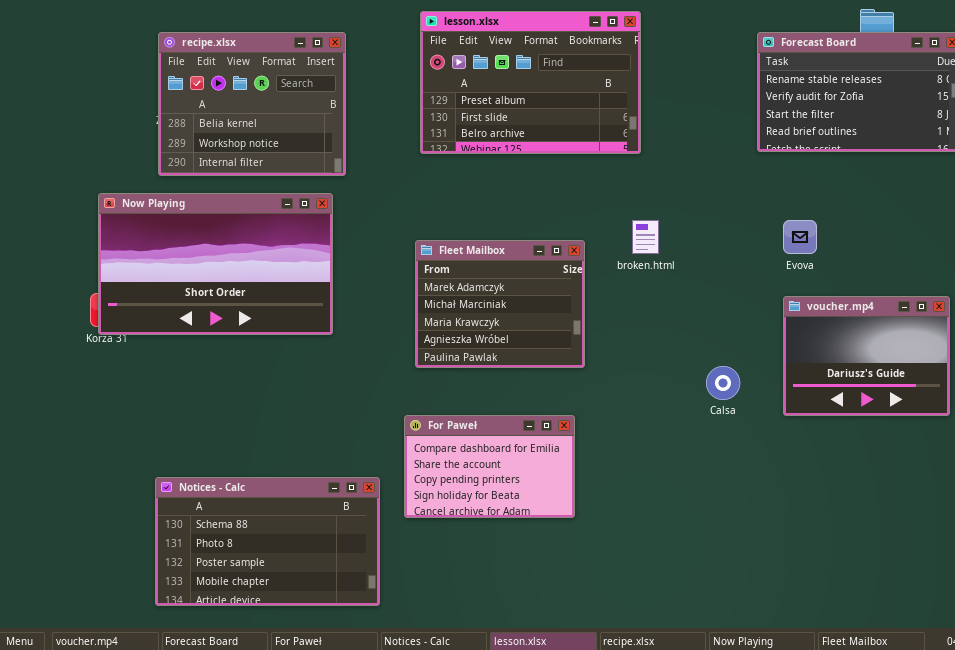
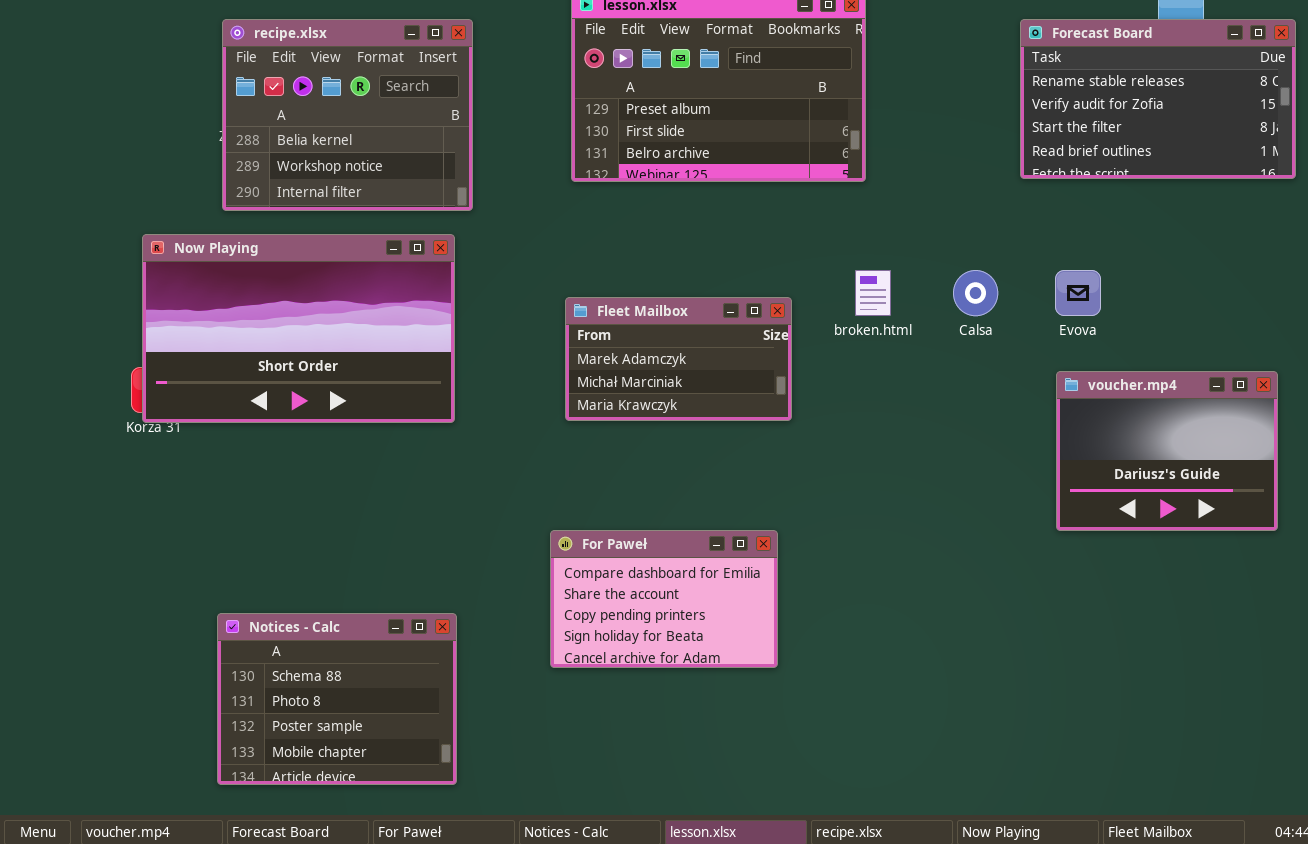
Fleet Mailbox: [415,240,585,368] -> [565,297,792,421], resized
Calsa: [706,366,740,400] -> [953,270,998,316], moved
Notices - Calc: [155,477,380,606] -> [217,613,457,785], resized

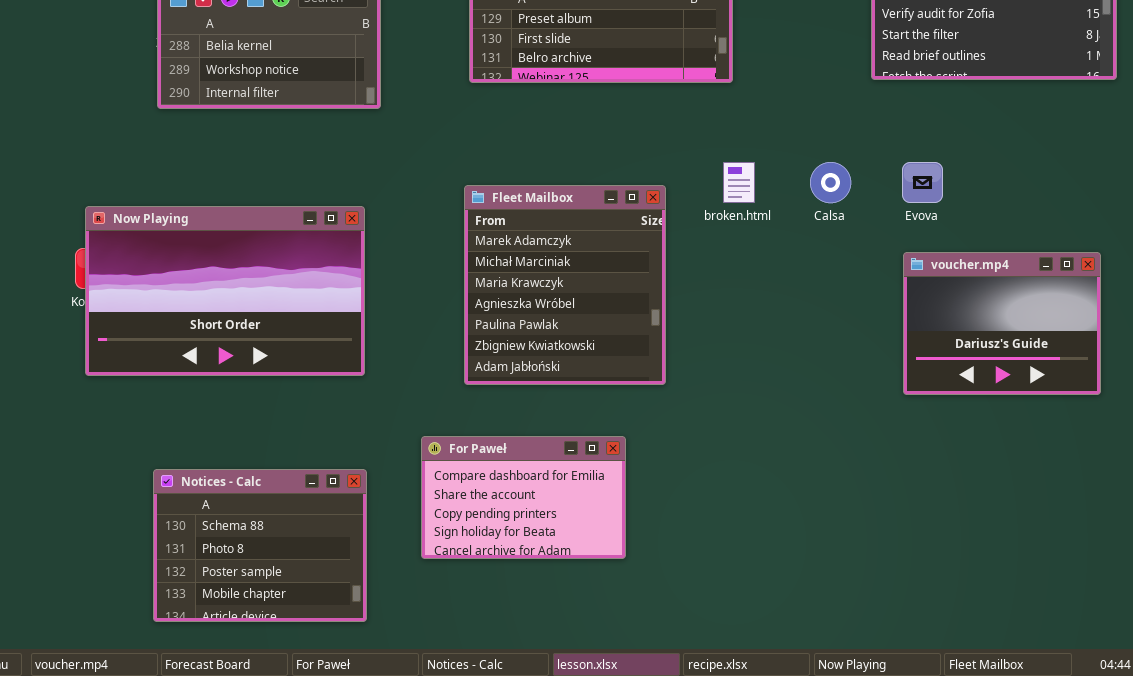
Now Playing: [142,234,455,423] -> [85,206,365,376], moved
Fleet Mailbox: [565,297,792,421] -> [464,185,666,385], resized
For Paweł: [550,530,778,668] -> [421,436,626,559], moved

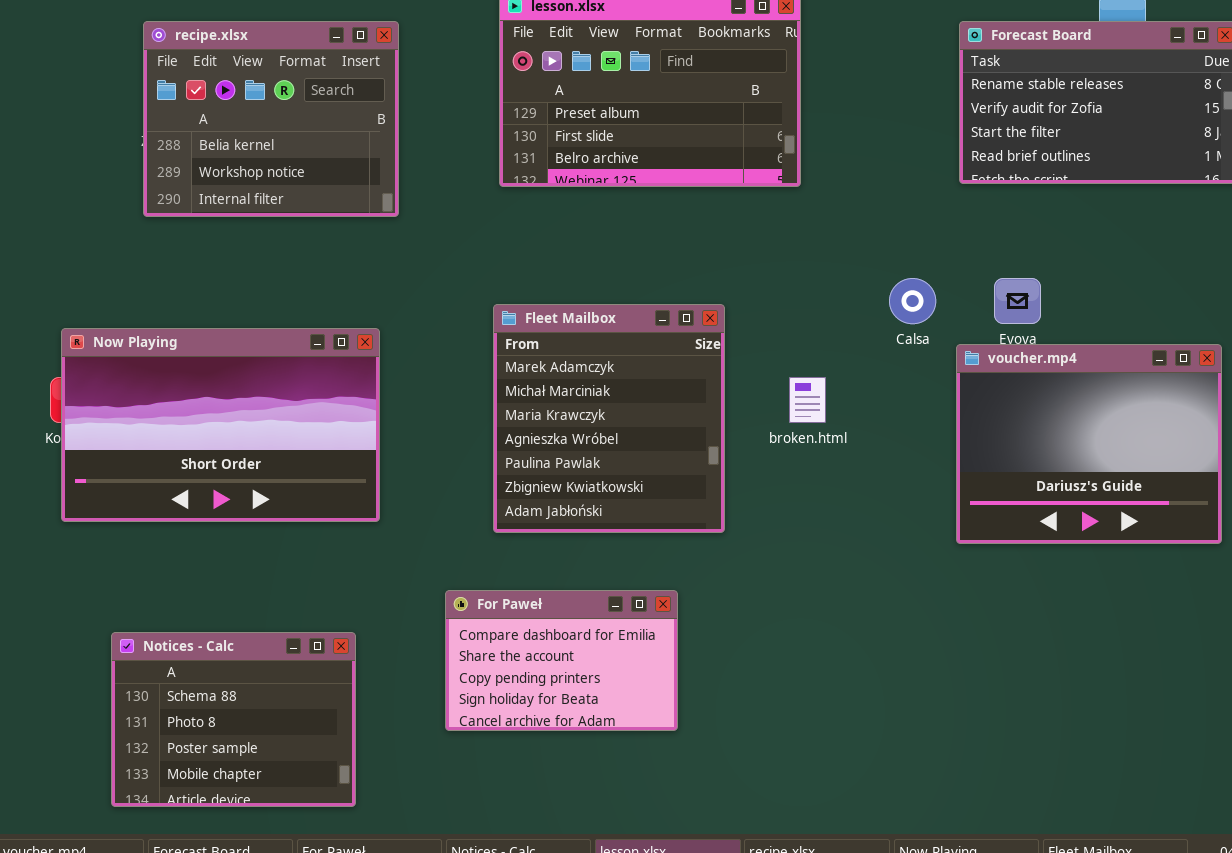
broken.html: [723,162,755,203] -> [789,377,826,423], moved
voucher.mp4: [903,252,1101,395] -> [956,344,1222,544], resized
Notices - Calc: [153,469,367,622] -> [111,632,356,807], moved

